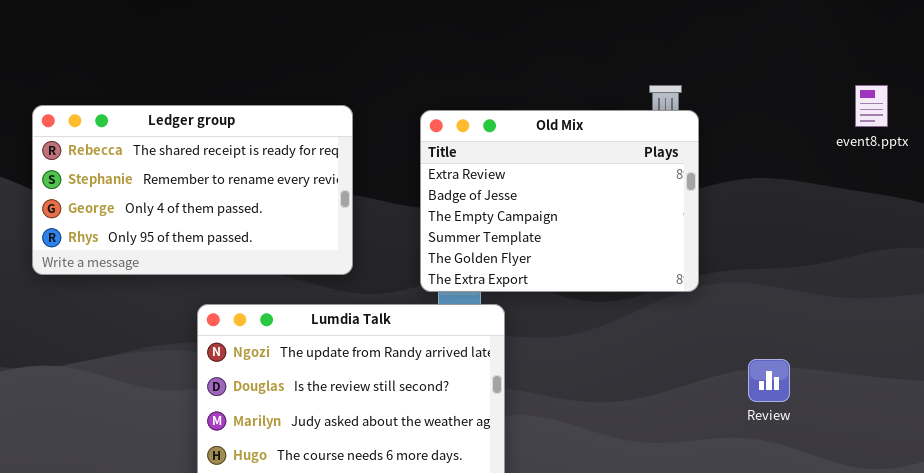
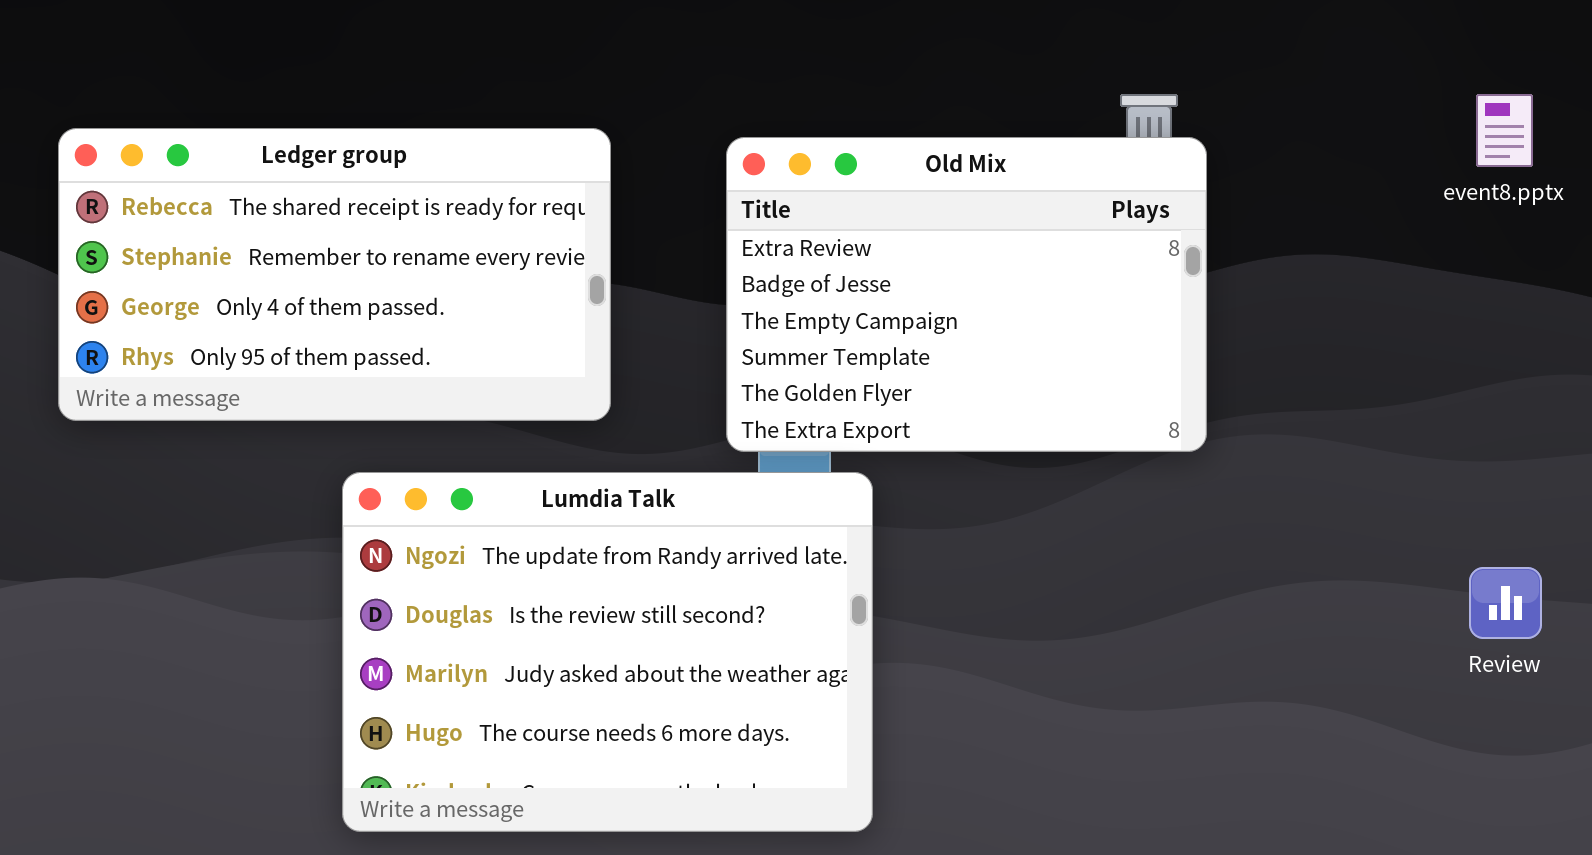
Review: [748,359,790,402] -> [1469,567,1542,639], moved

